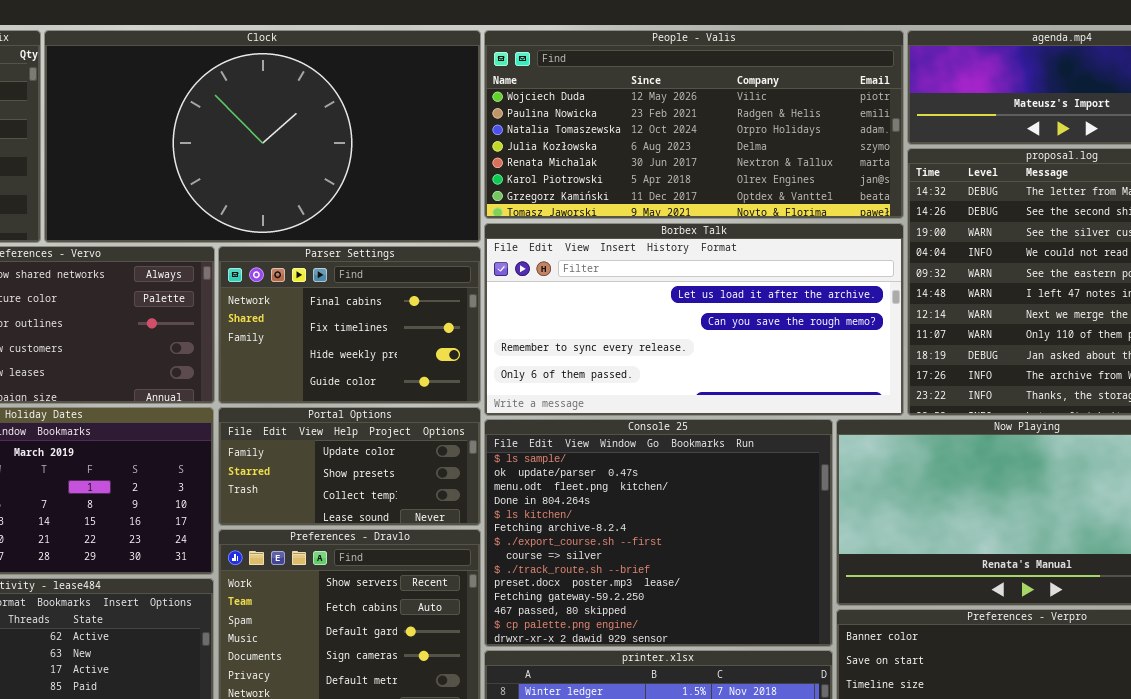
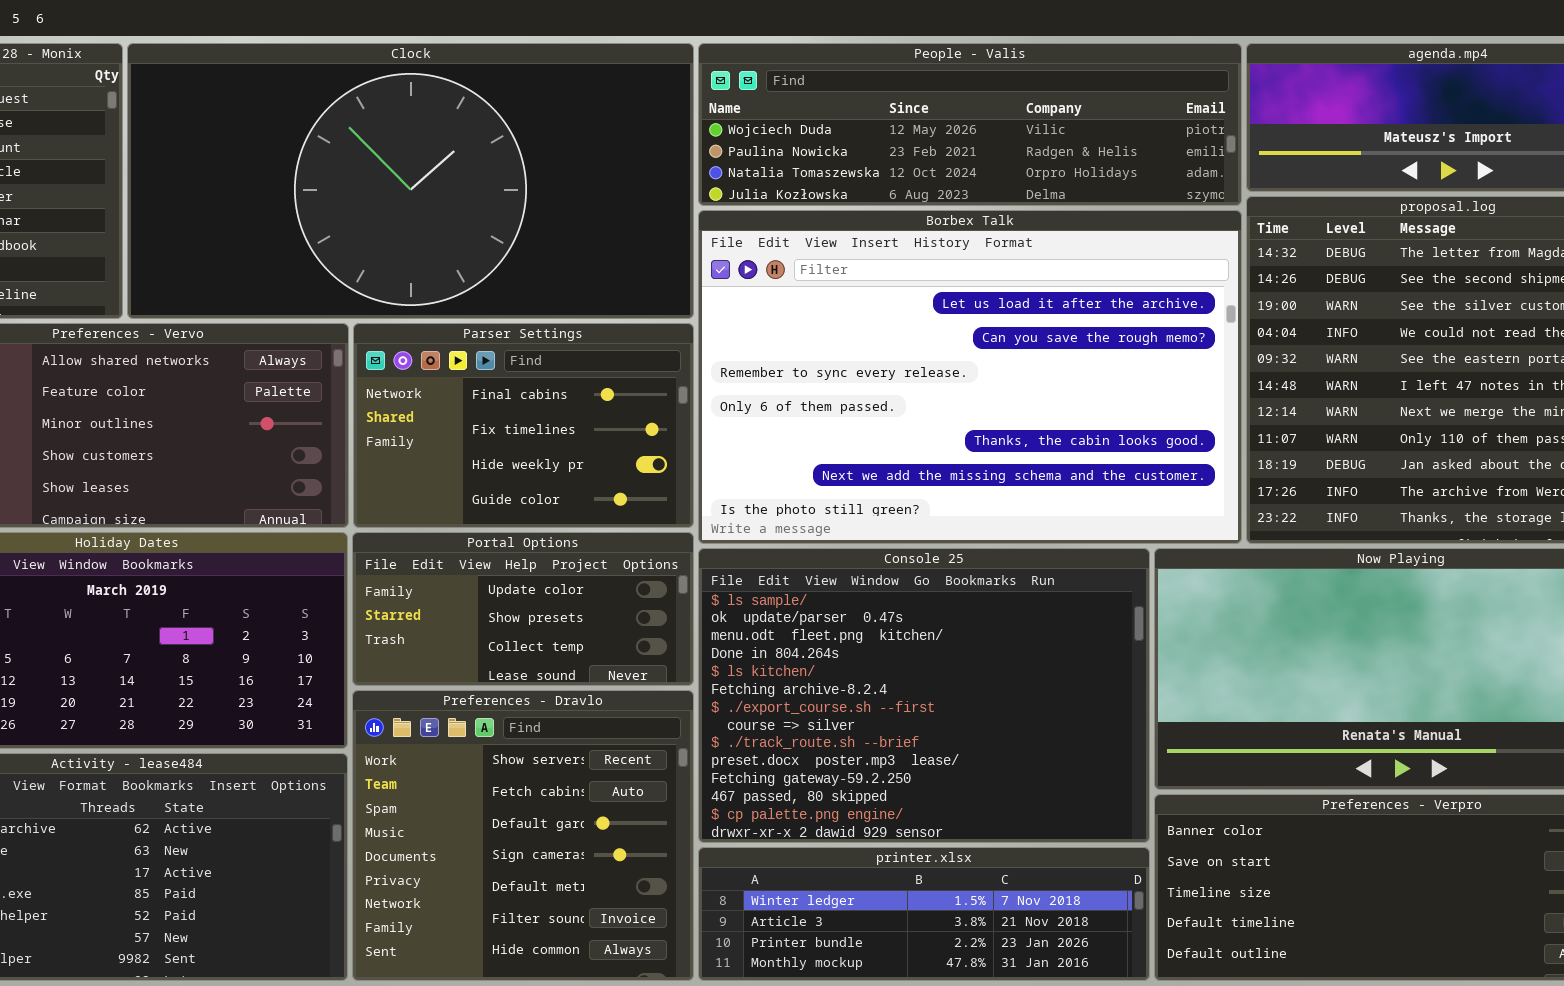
People - Valis: [484,30,904,219] -> [698,43,1242,206], resized
Borbex Talk: [484,223,904,416] -> [698,210,1242,544], resized

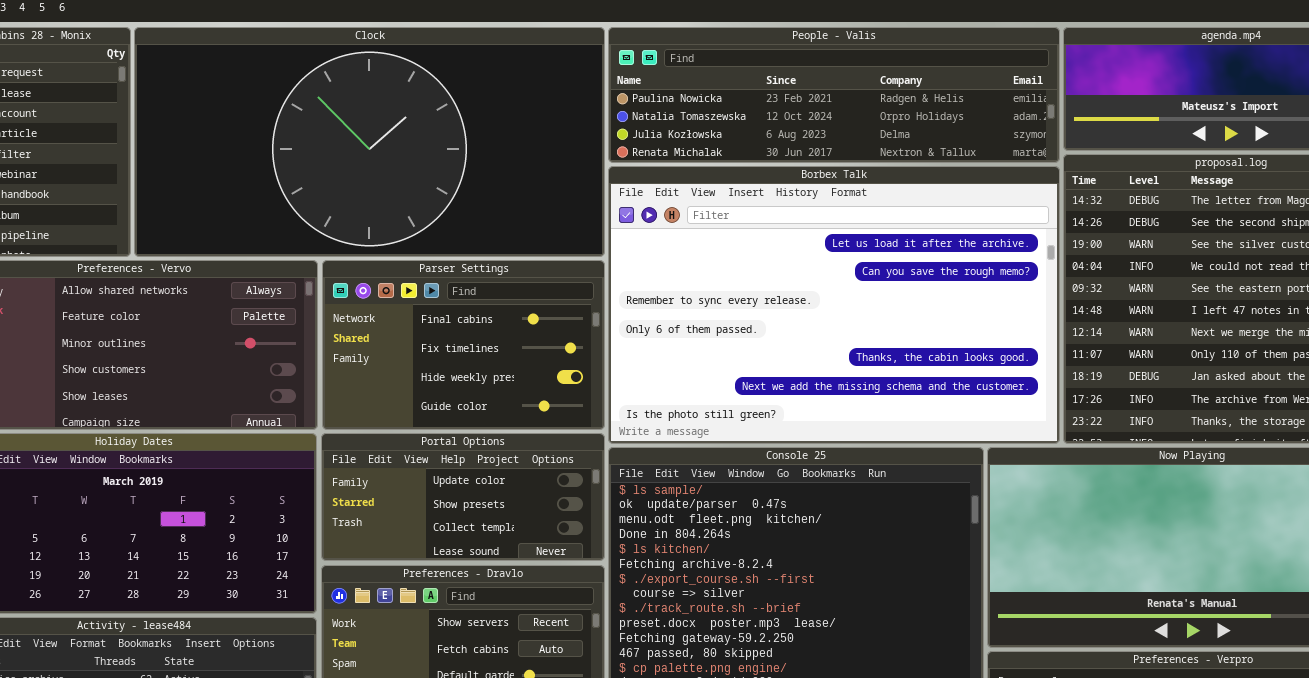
People - Valis: [698,43,1242,206] -> [608,27,1060,163], scrolled down 1 row

